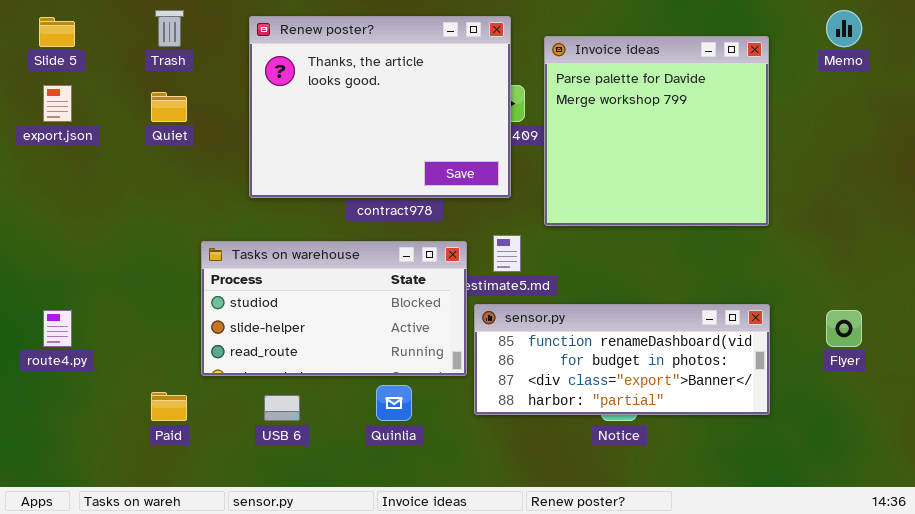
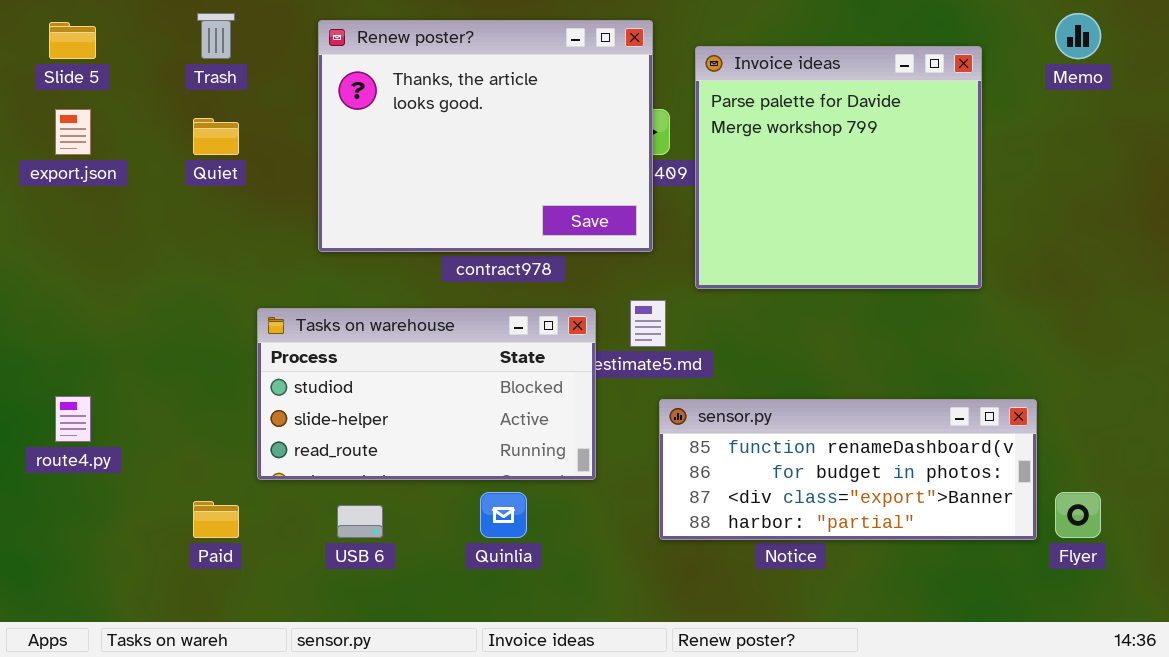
sensor.py: [474,304,770,415] -> [659,399,1037,540], moved
Flyer: [826,310,862,347] -> [1055,492,1101,538], moved

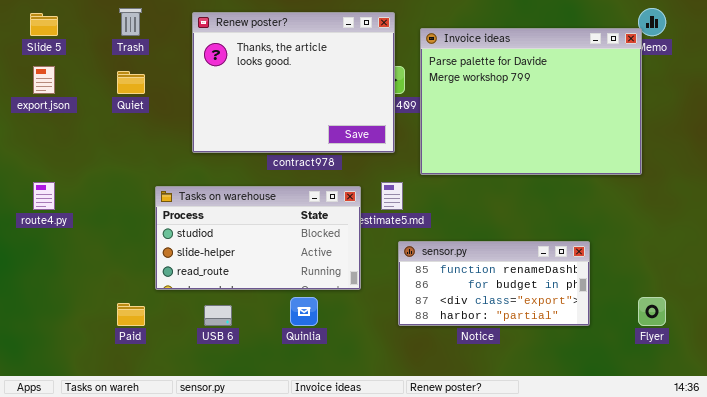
Invoice ideas: [695,46,982,289] -> [420,28,642,175], resized
route4.py: [55,396,91,442] -> [33,182,55,210], moved
sensor.py: [659,399,1037,540] -> [398,241,590,326], resized

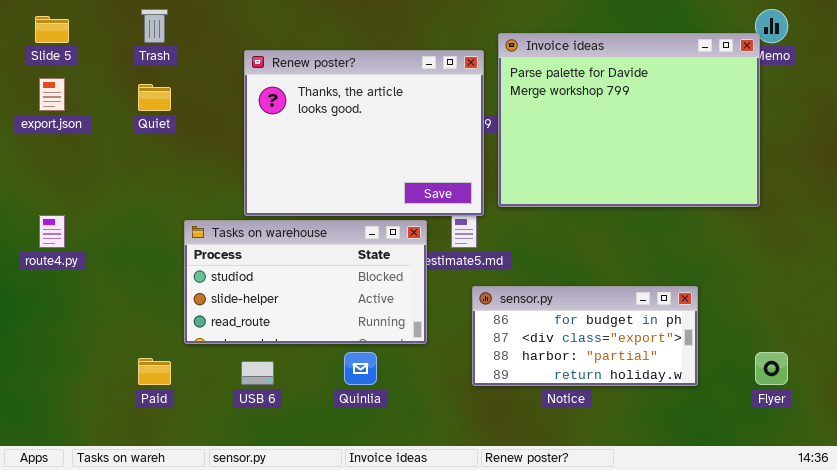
Renew poster?: [192,12,395,153] -> [244,50,484,216], moved
sensor.py: [398,241,590,326] -> [472,286,698,386], scrolled down 1 row

